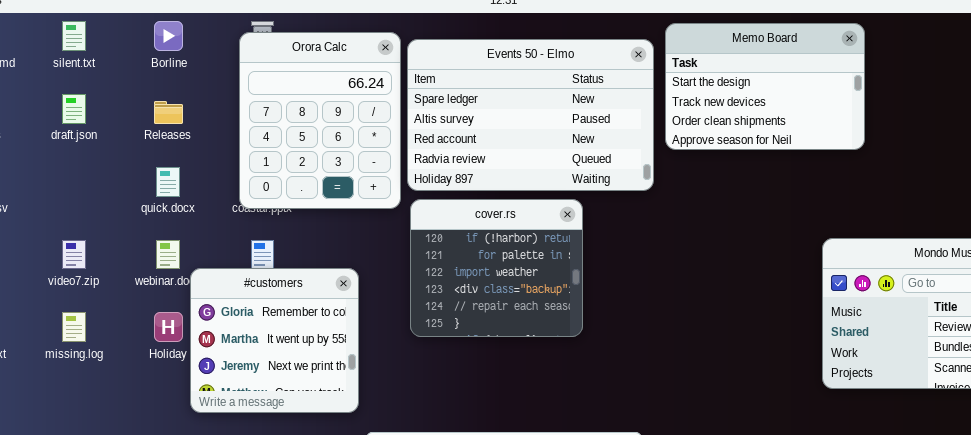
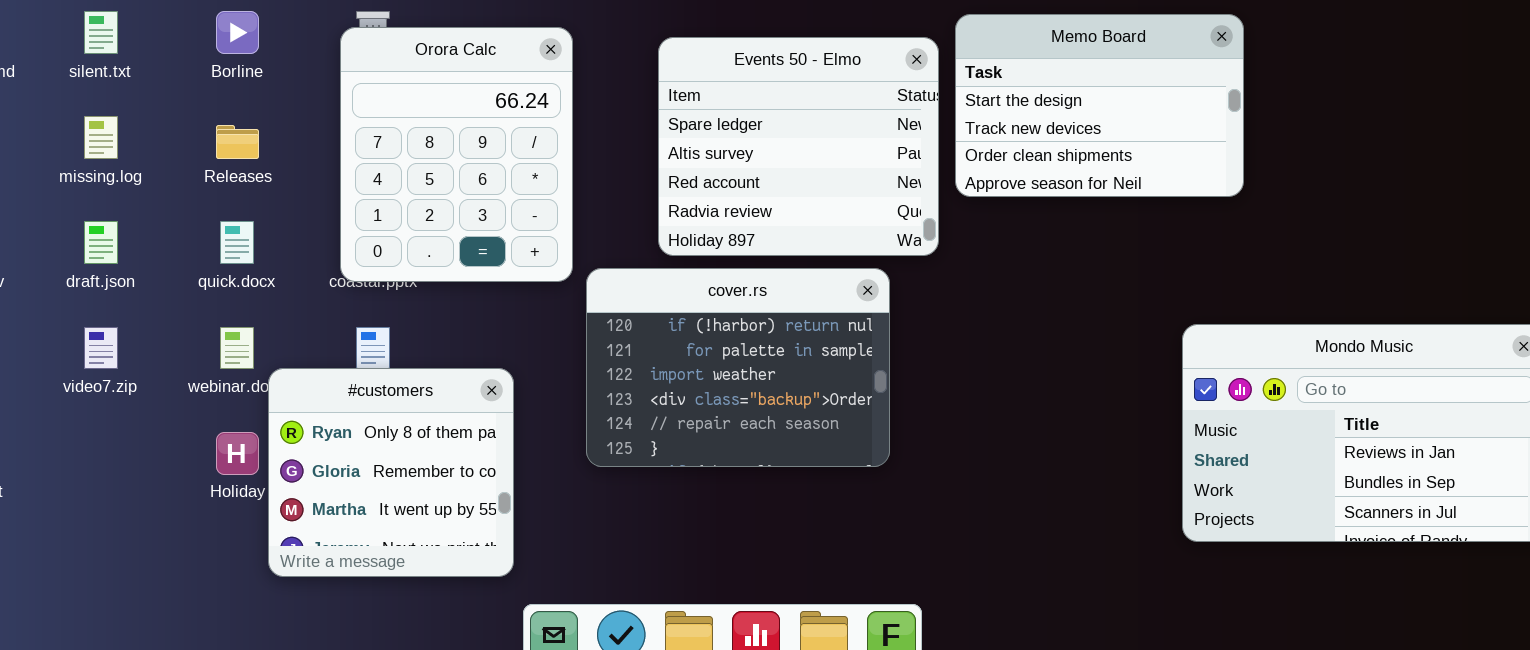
Events 50 - Elmo: [407,39,654,191] -> [658,37,939,256], resized
draft.json: [62,94,86,124] -> [84,221,118,264], moved
cover.rs: [410,199,583,337] -> [586,268,890,467], resized
#customers: [190,268,359,413] -> [268,368,514,577], scrolled up 1 row
missing.log: [62,312,86,342] -> [84,116,118,159], moved

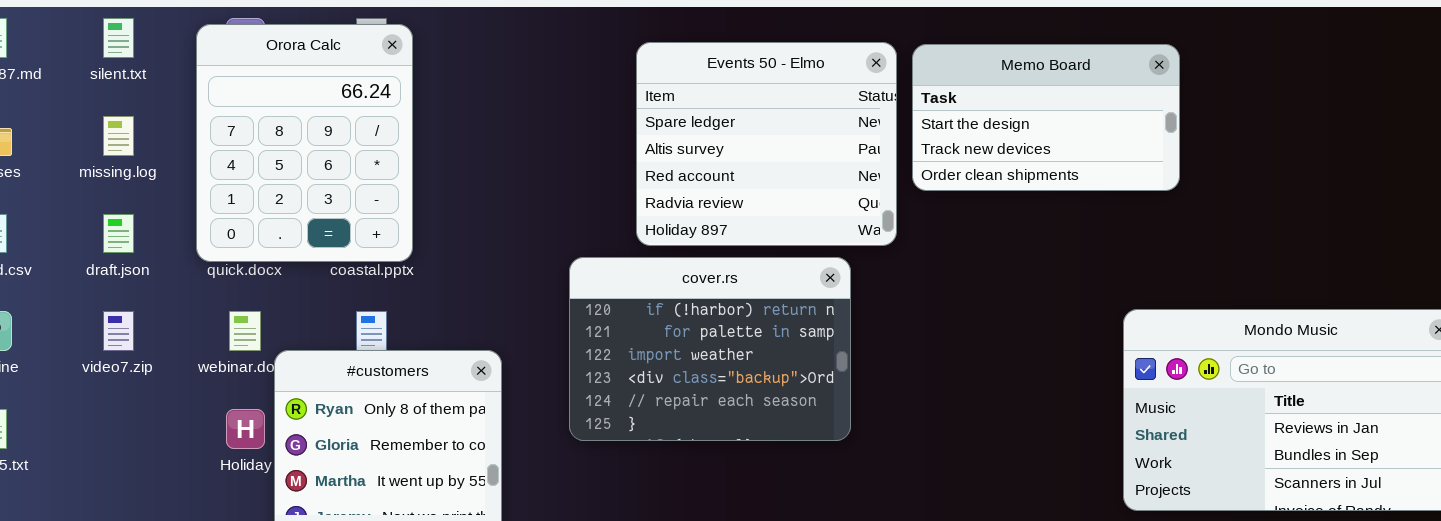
Memo Board: [955,14,1244,197] -> [912,44,1180,191], resized
Orora Calc: [340,27,573,282] -> [196,24,413,262], moved

